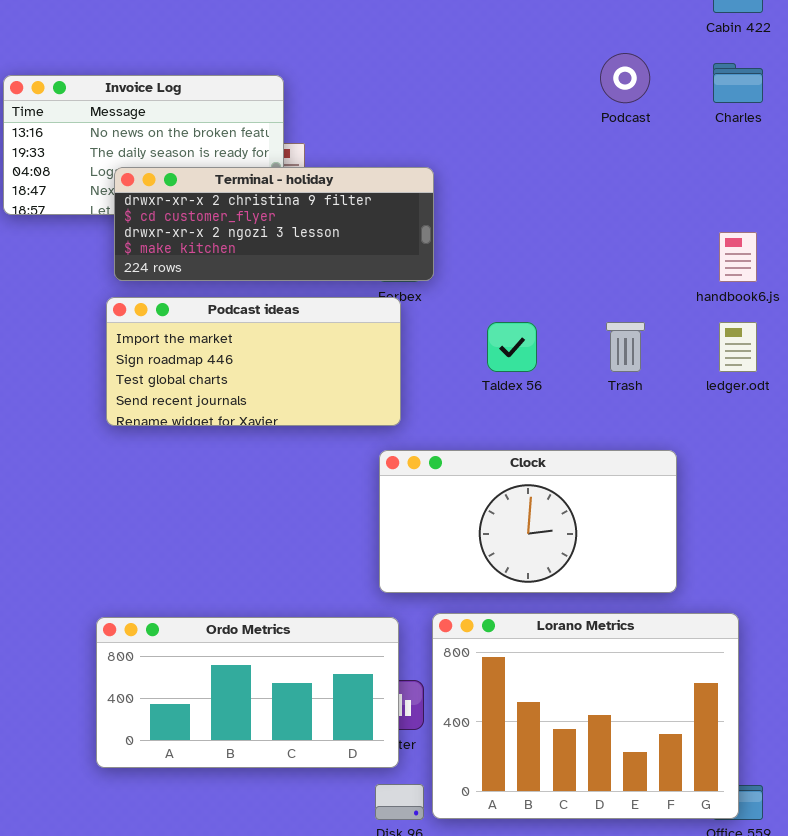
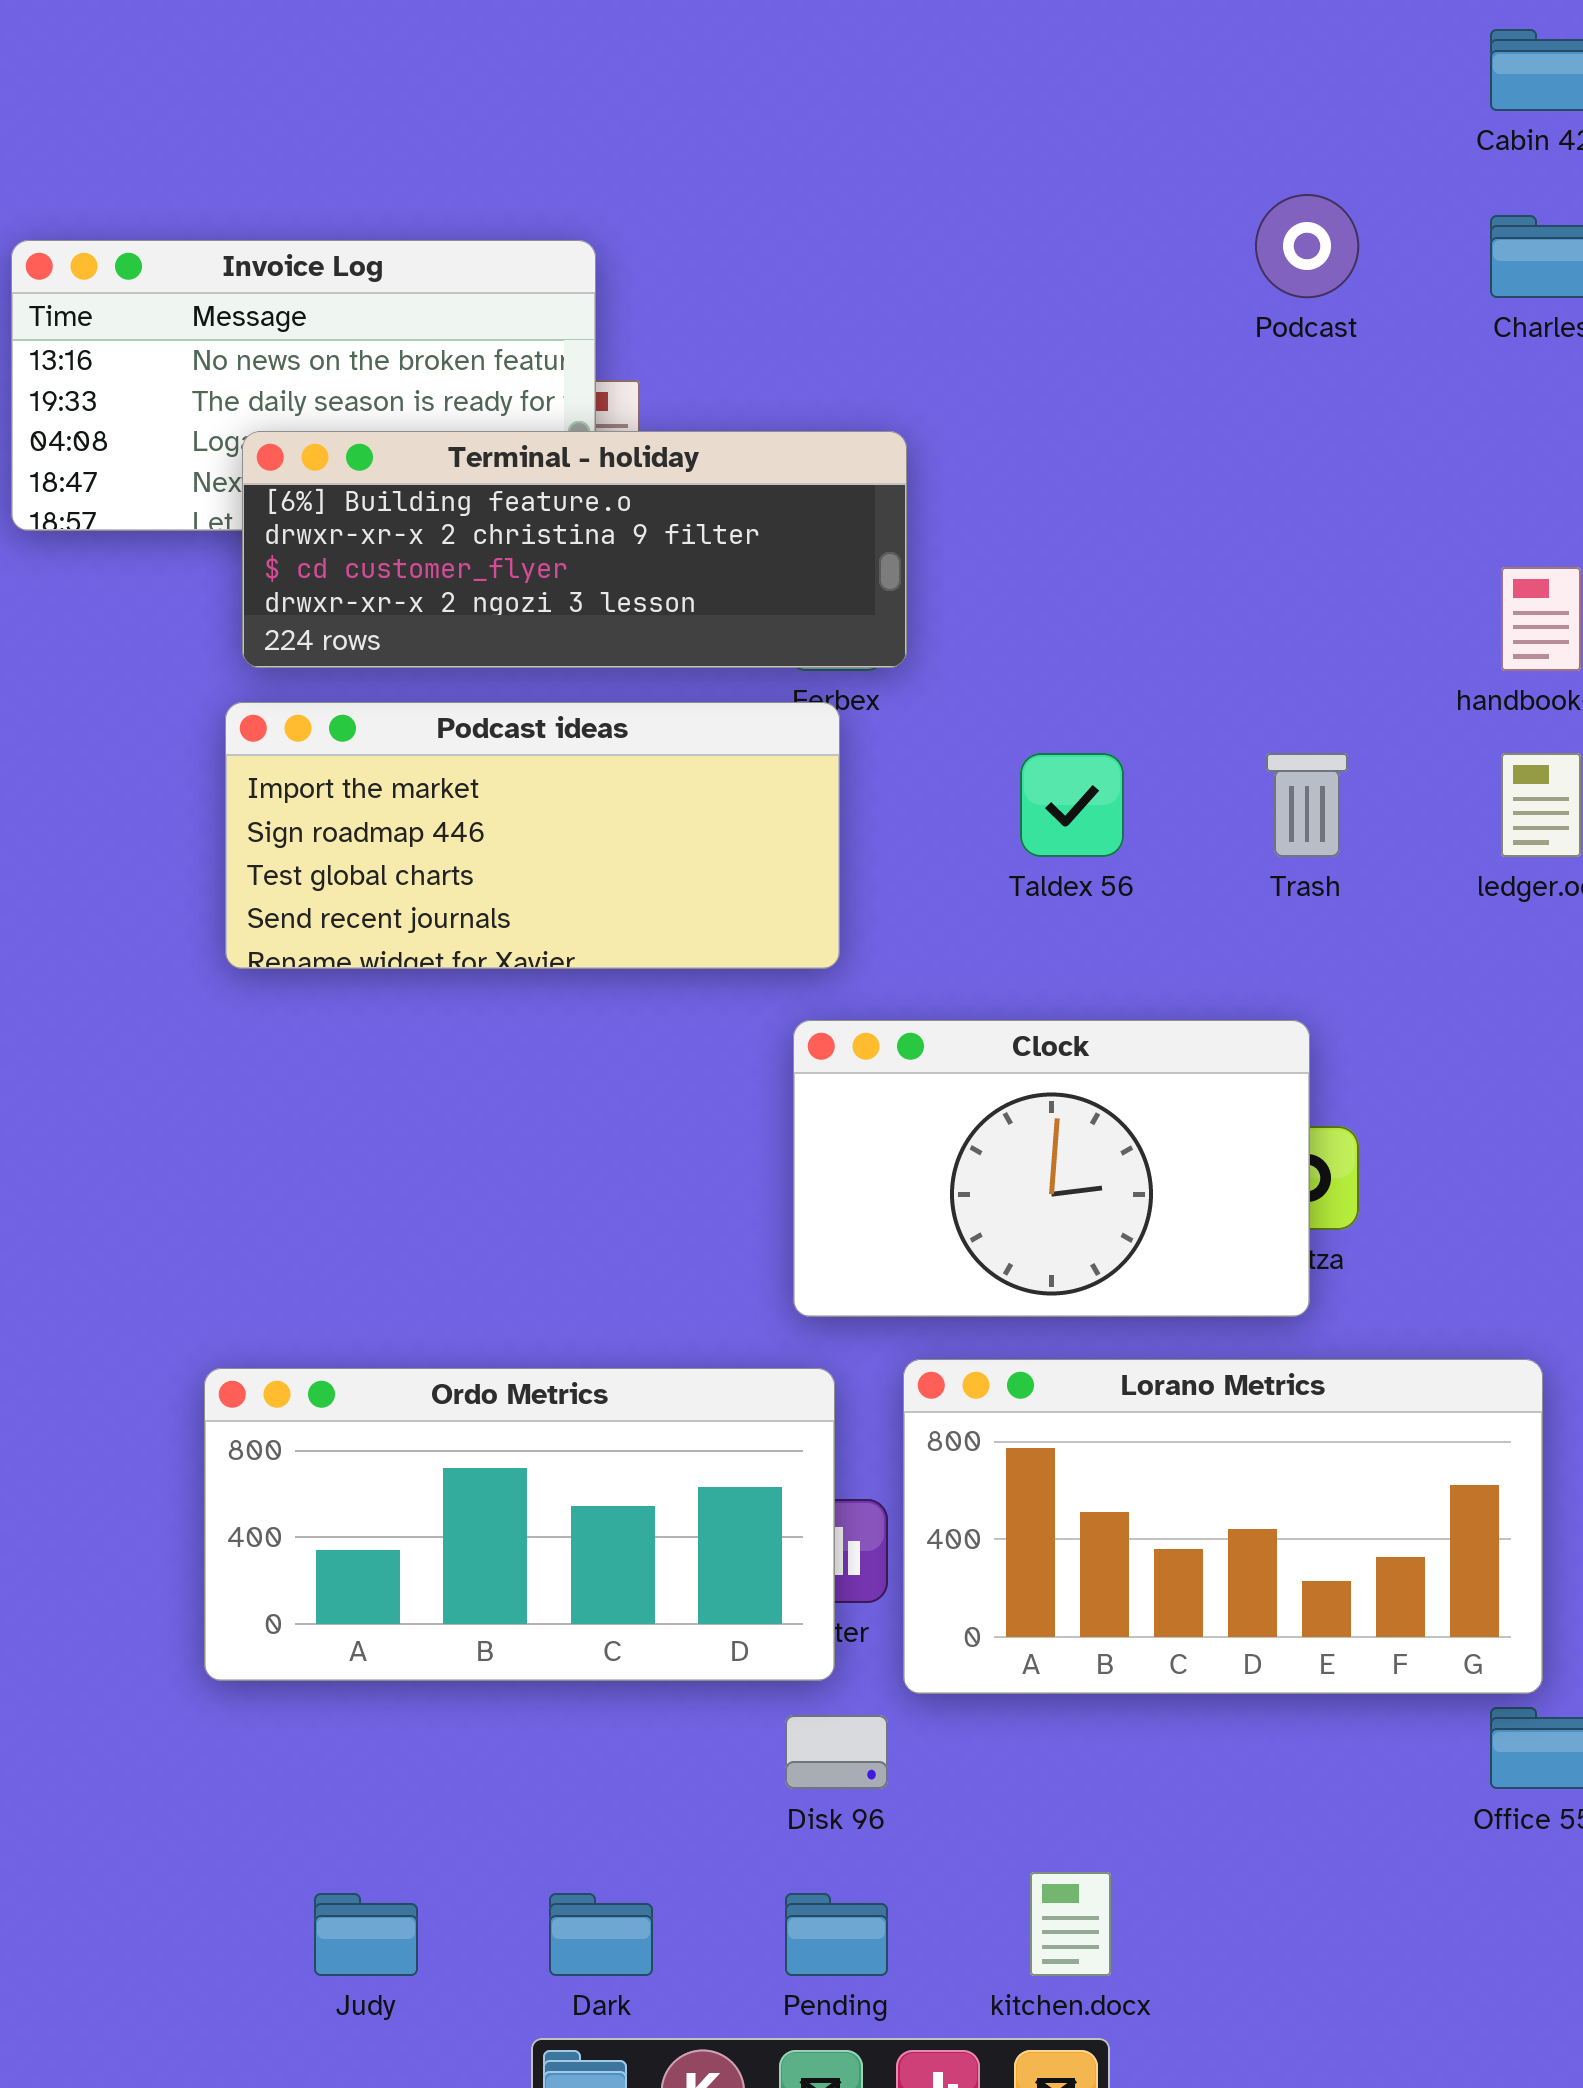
Terminal - holiday: [114,167,434,281] -> [242,431,907,668], scrolled up 1 row
Clock: [379,450,677,593] -> [793,1020,1310,1317], resized
Lorano Metrics: [432,613,739,819] -> [903,1359,1543,1694], resized

